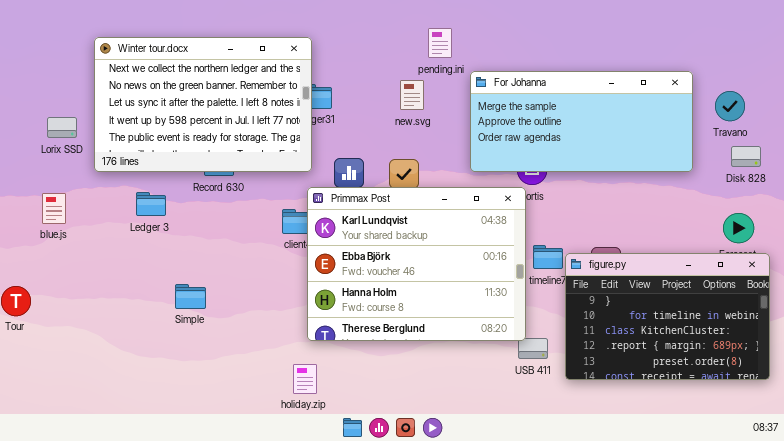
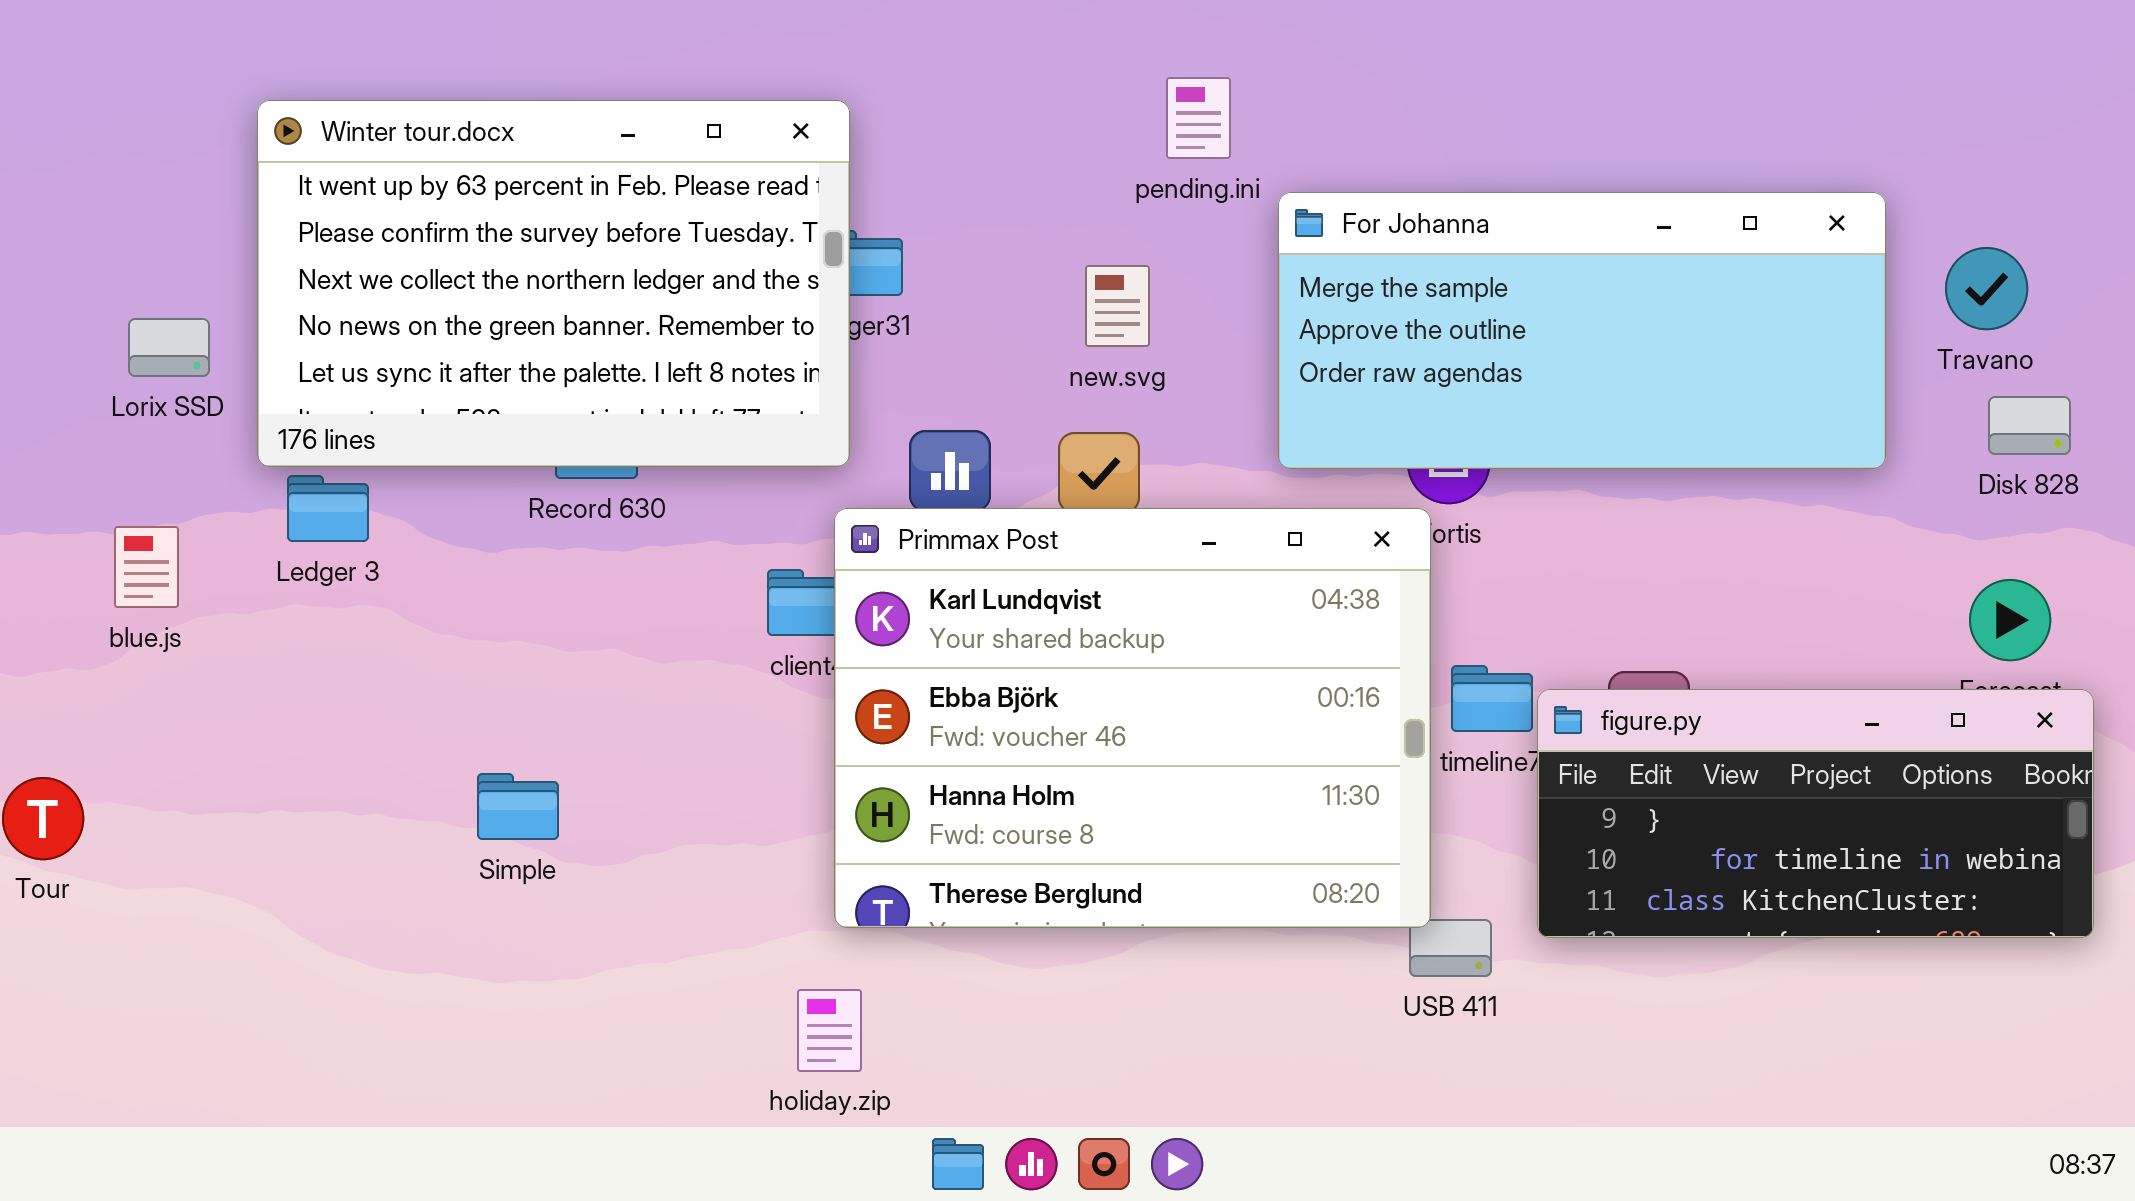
Winter tour.docx: [94,37,312,172] -> [257,100,850,467], scrolled up 2 rows
new.svg: [400,80,424,110] -> [1085,265,1150,347], moved
Ledger 3: [136,192,166,216] -> [287,475,369,542], moved
figure.py: [565,253,770,380] -> [1537,689,2094,938], resized

